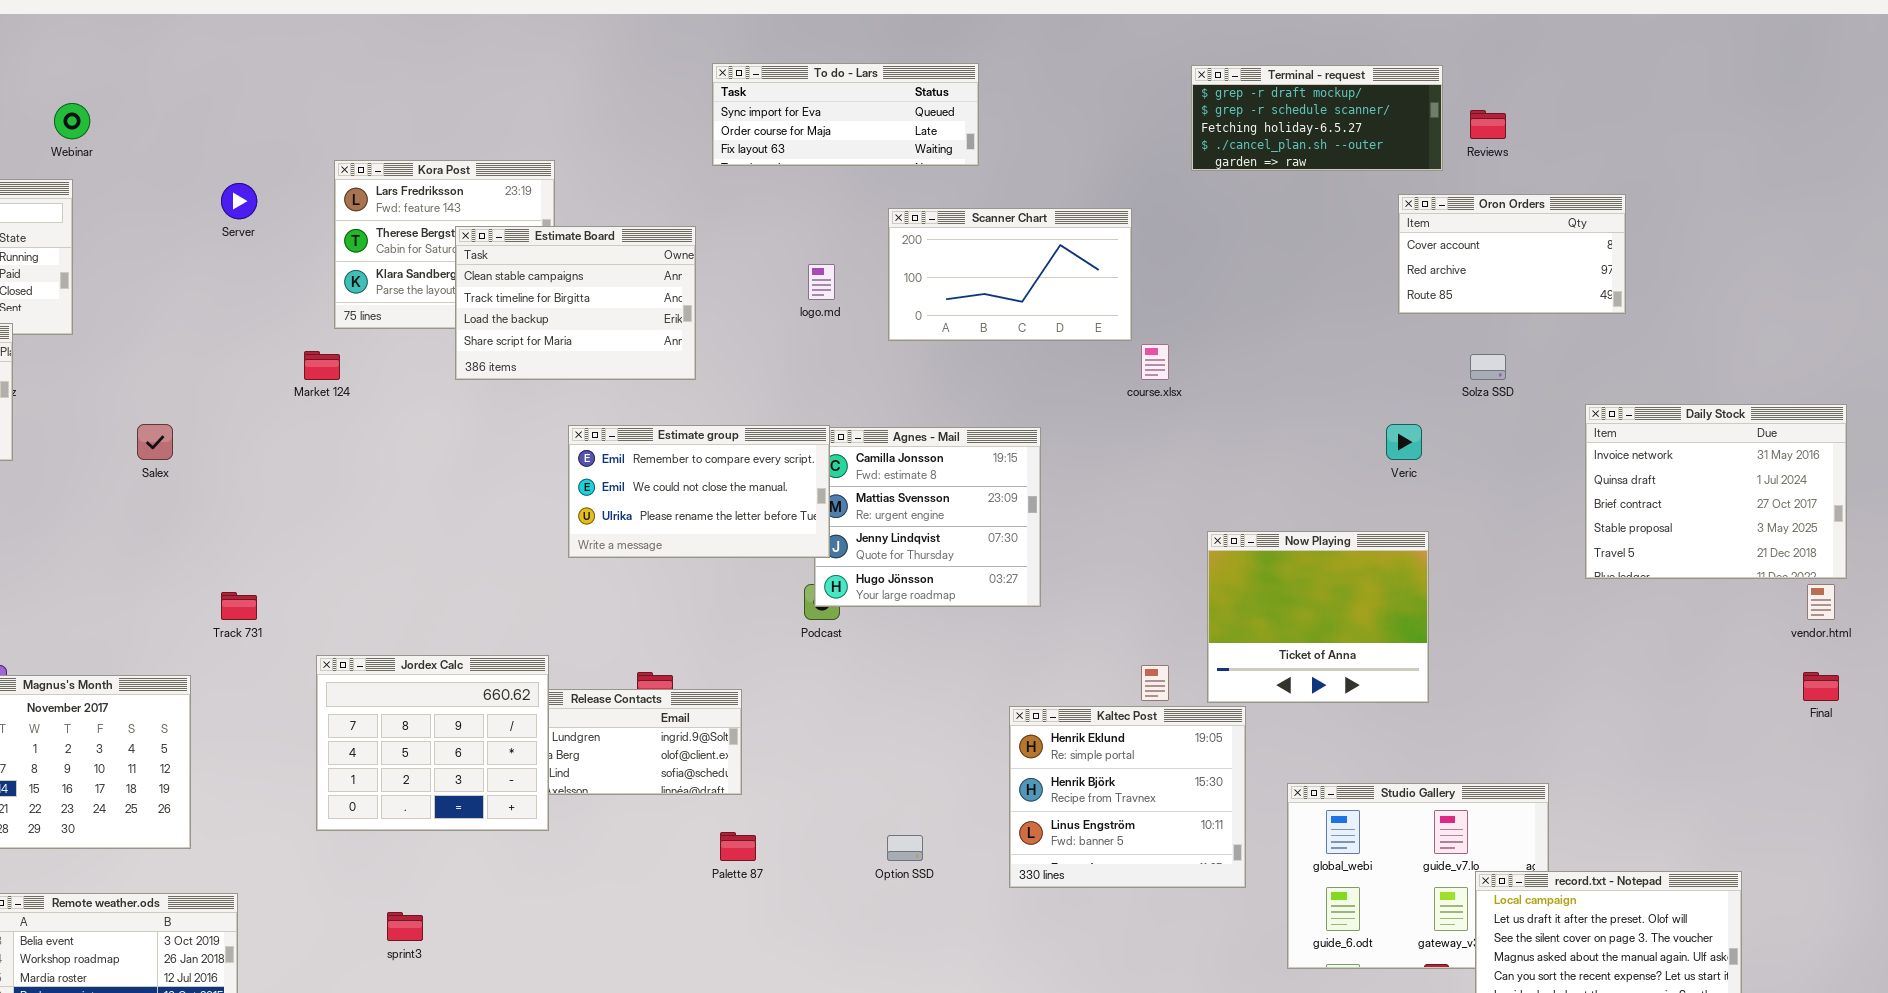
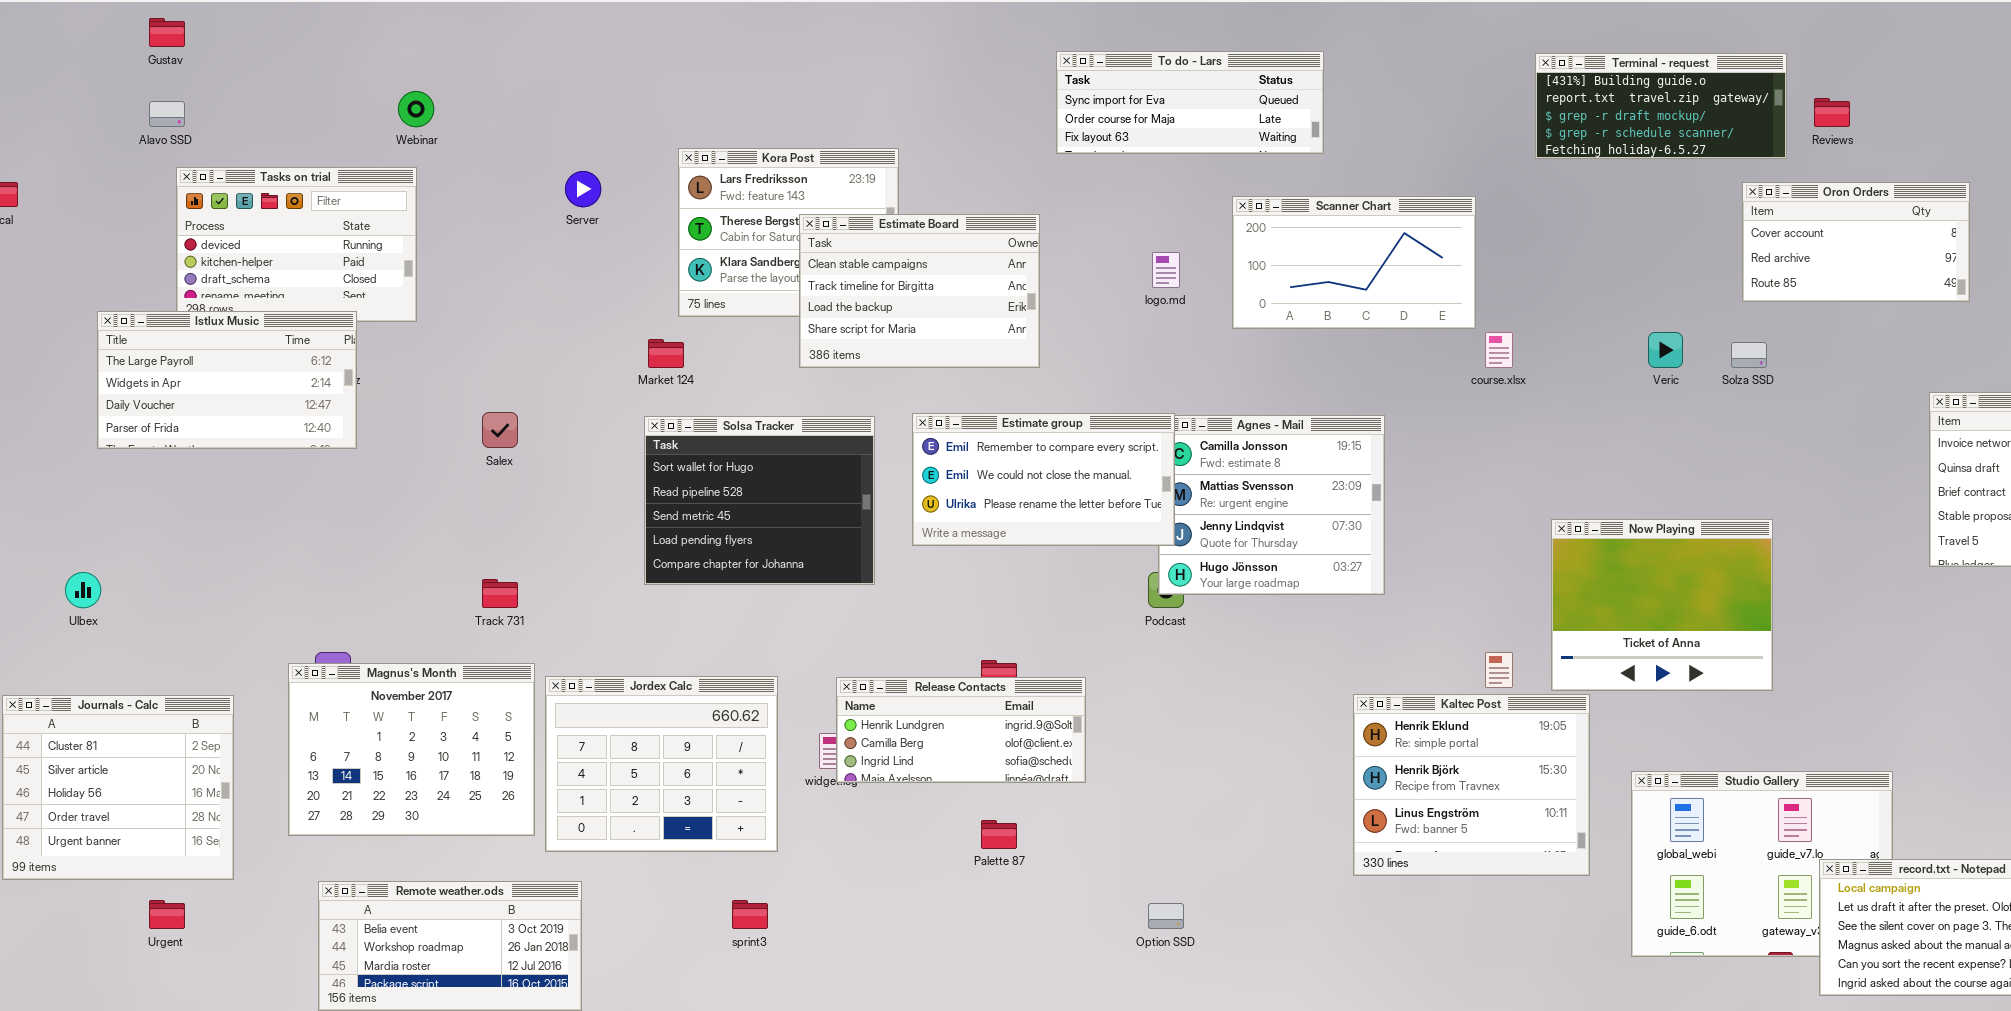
Terminal - request: [1191,65,1443,171] -> [1535,53,1787,159], scrolled up 2 rows
Solza SSD: [1470,354,1506,380] -> [1731,342,1767,368], moved
Veric: [1386,424,1422,460] -> [1648,332,1683,368], moved
Solsa Tracker: none -> [644,416,875,585], opened
Track 731: [221,592,257,620] -> [482,579,518,608], moved
Jordex Calc: [316,655,549,831] -> [545,676,778,852], moved
Palette 87: [720,832,756,861] -> [981,820,1017,849], moved
Option SSD: [887,835,923,861] -> [1148,903,1184,929], moved

